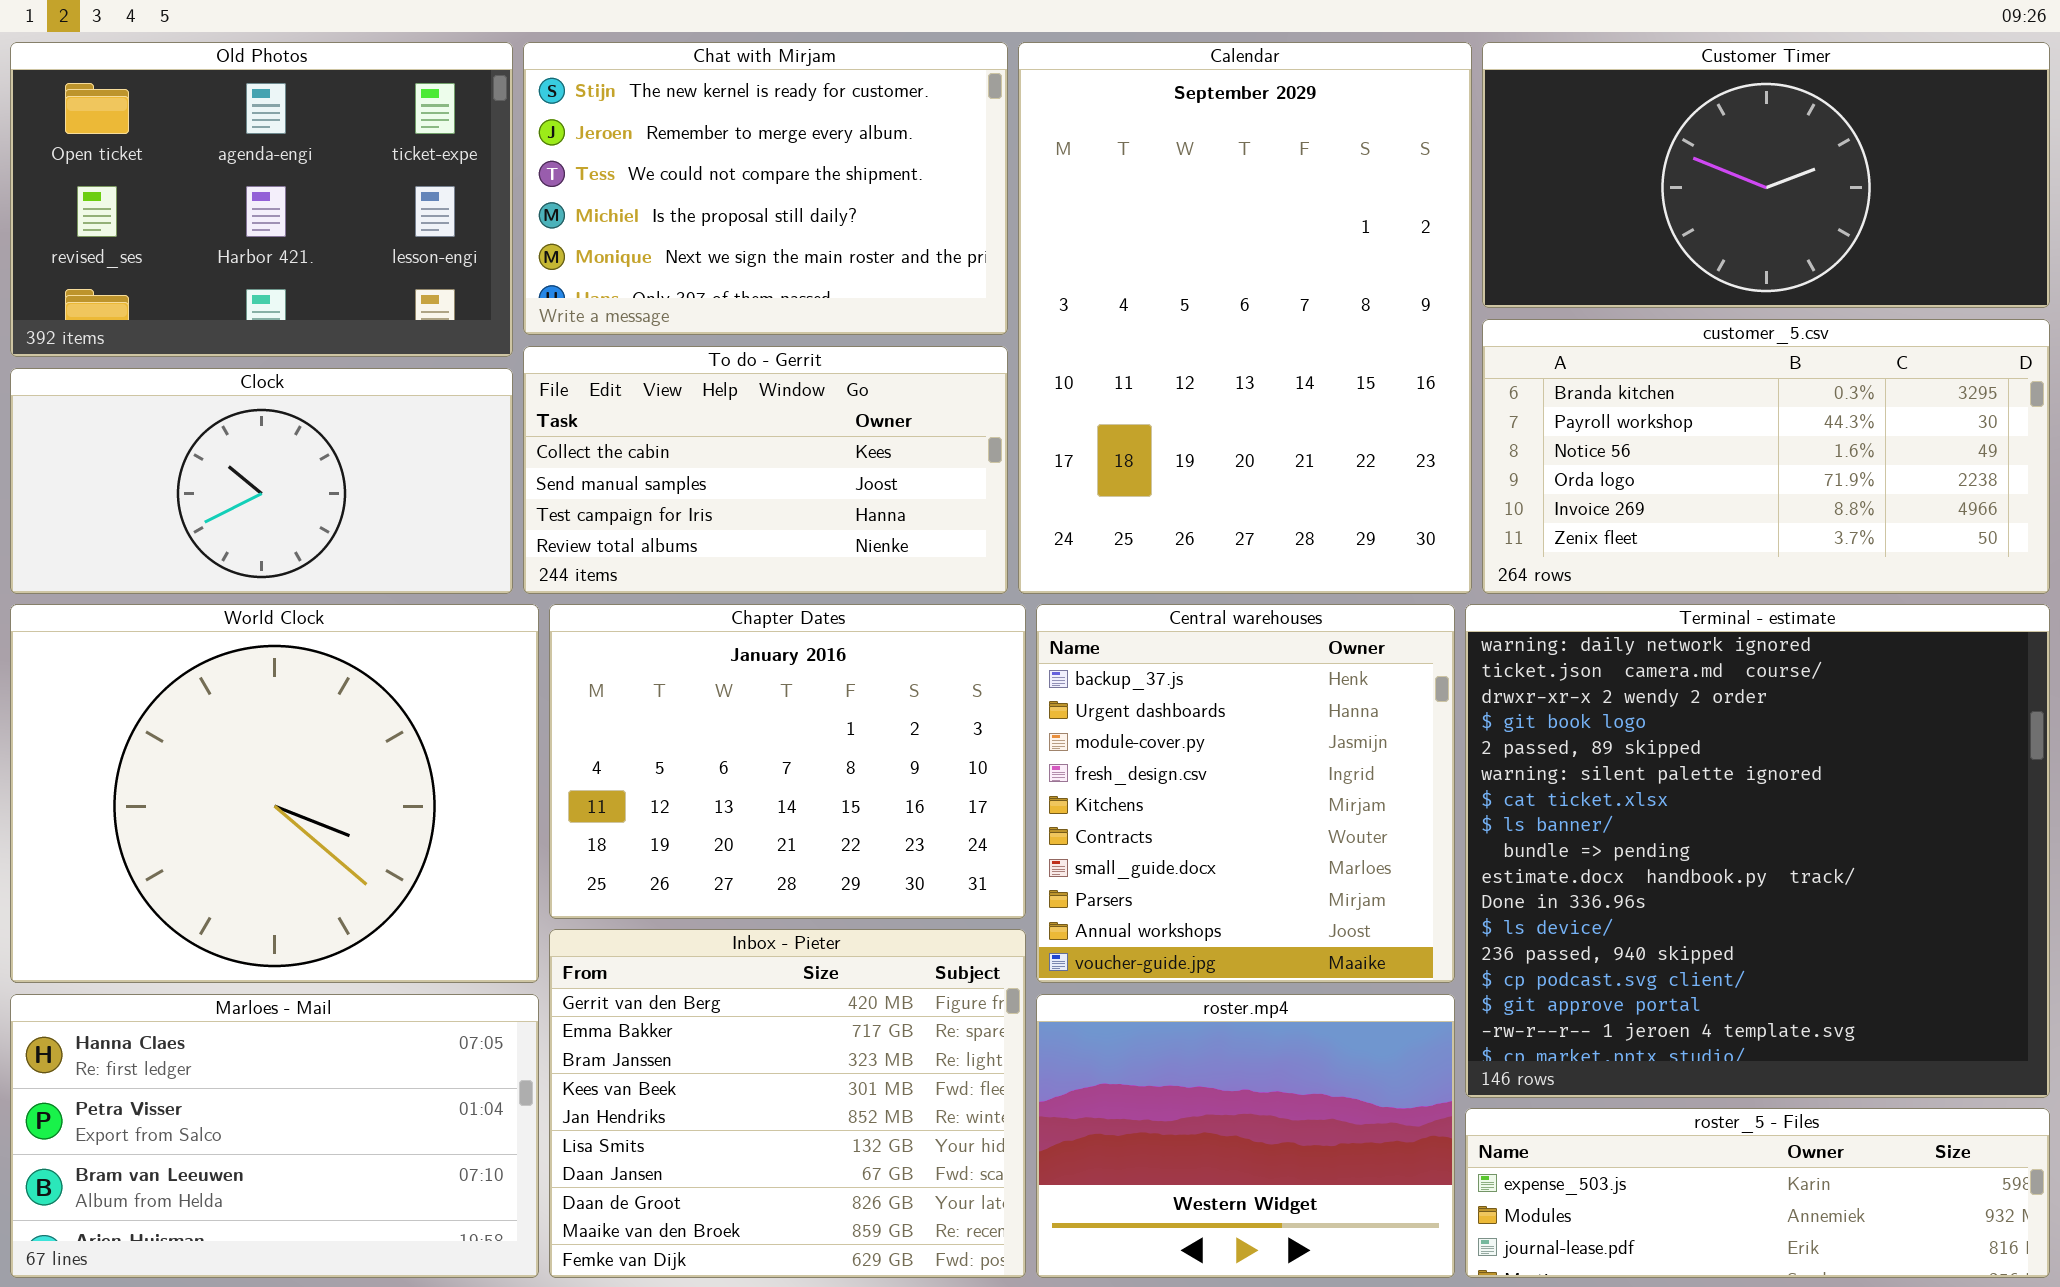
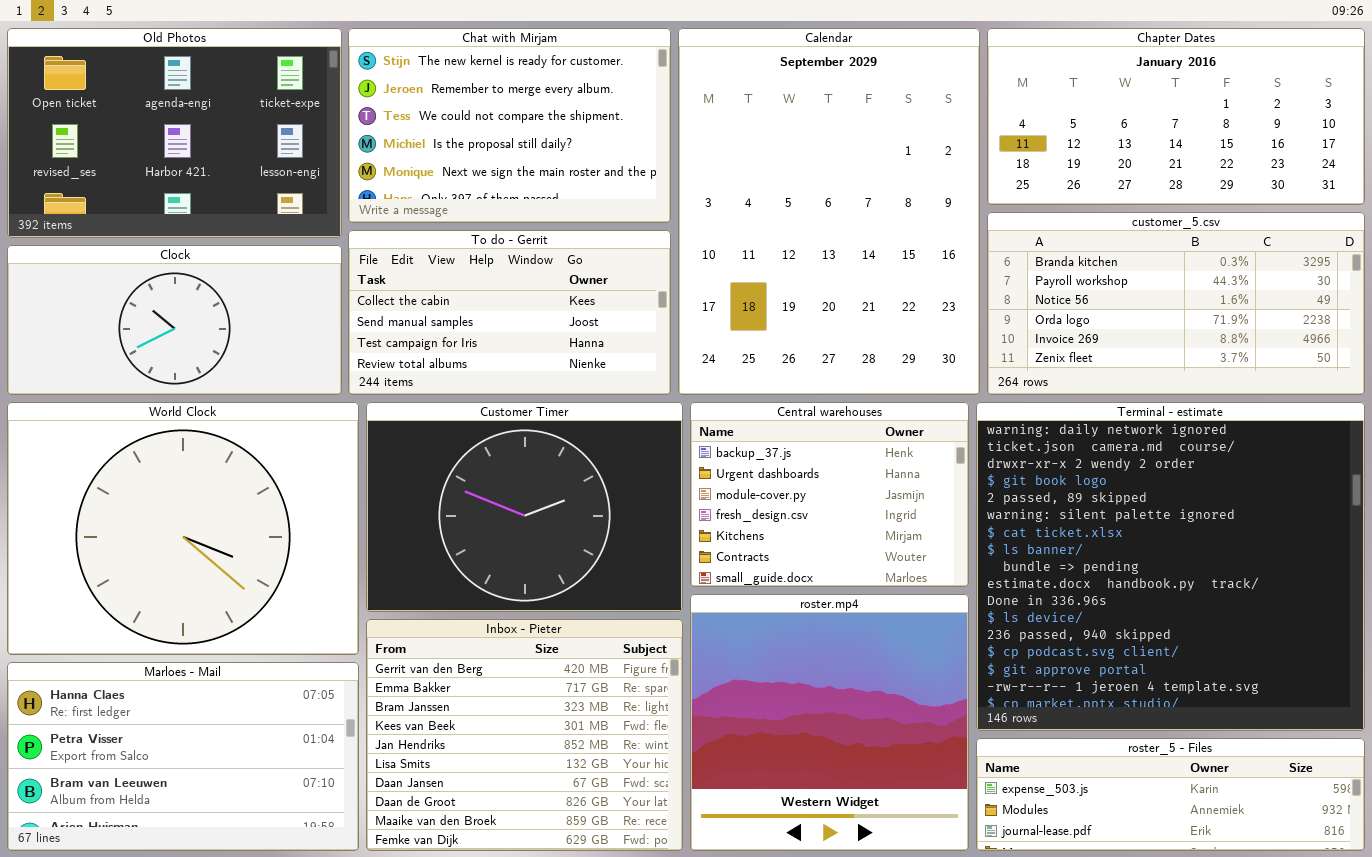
Customer Timer: [1482,42,2050,308] -> [366,402,683,612], moved, resized
Chapter Dates: [549,604,1026,919] -> [987,28,1365,205], moved, resized
Central warehouses: [1036,604,1455,983] -> [690,402,969,587], resized
roster.mp4: [1036,994,1455,1278] -> [690,594,969,851], resized

